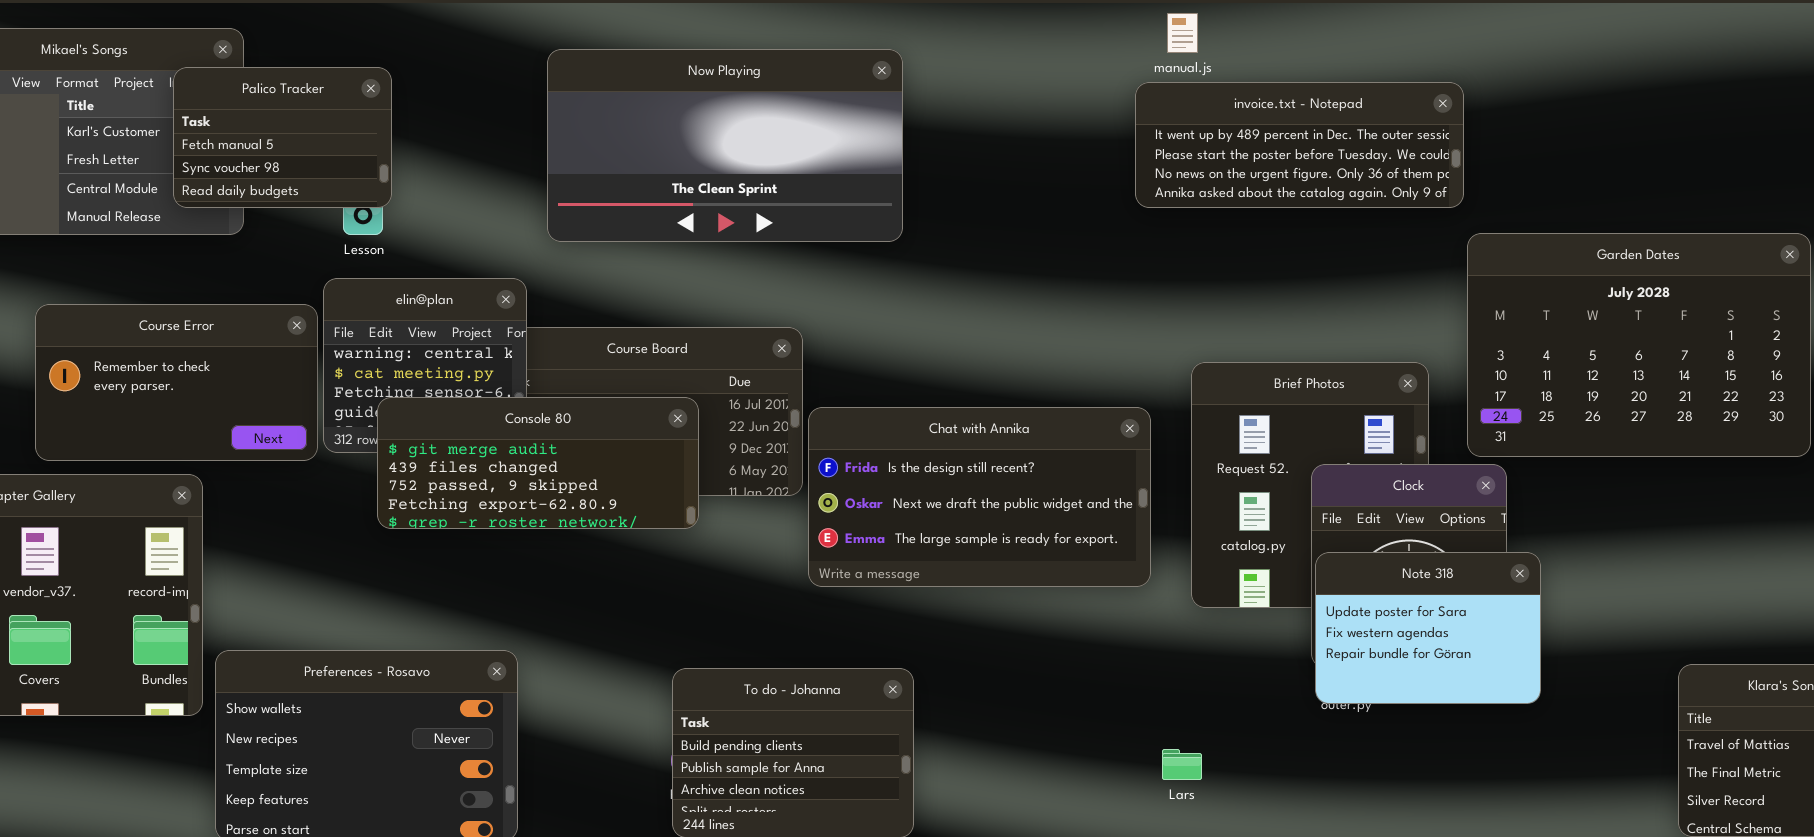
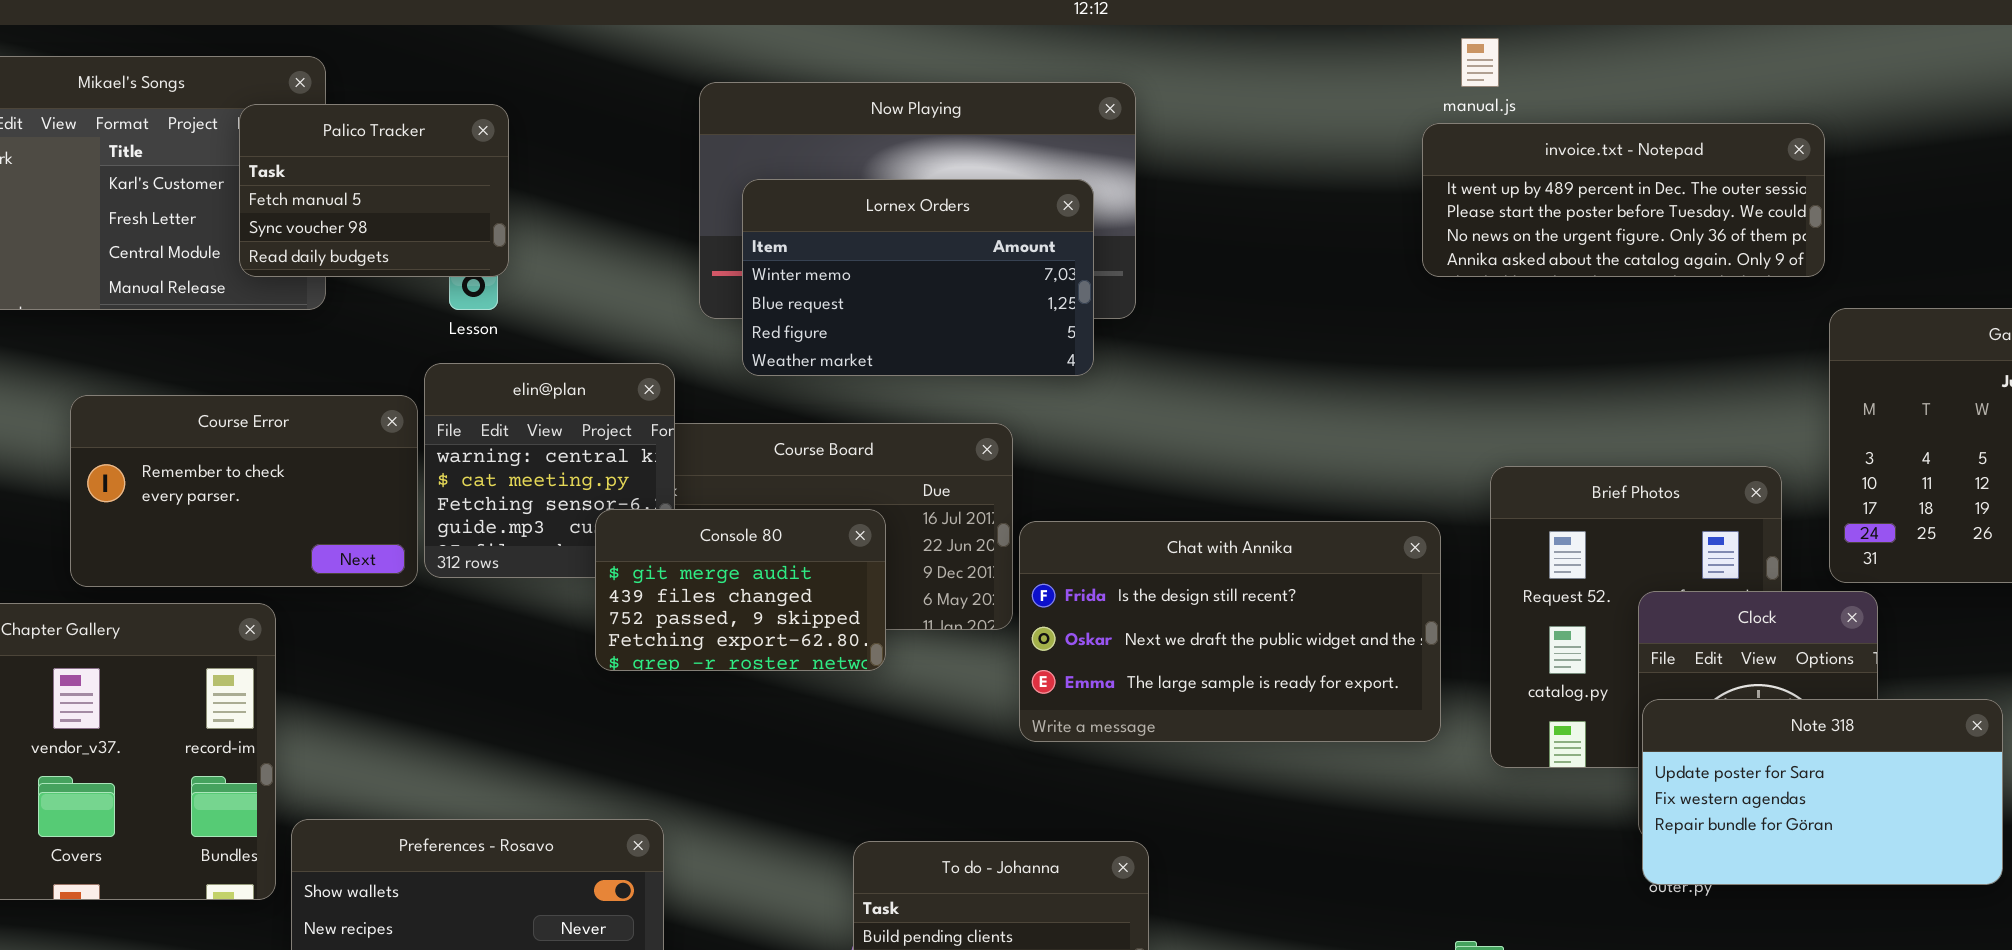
Lornex Orders: none -> [742,179,1094,376], opened
Console 80: [377,397,699,529] -> [595,509,886,671], resized
Note 318: [1315,552,1541,704] -> [1642,699,2003,885], resized

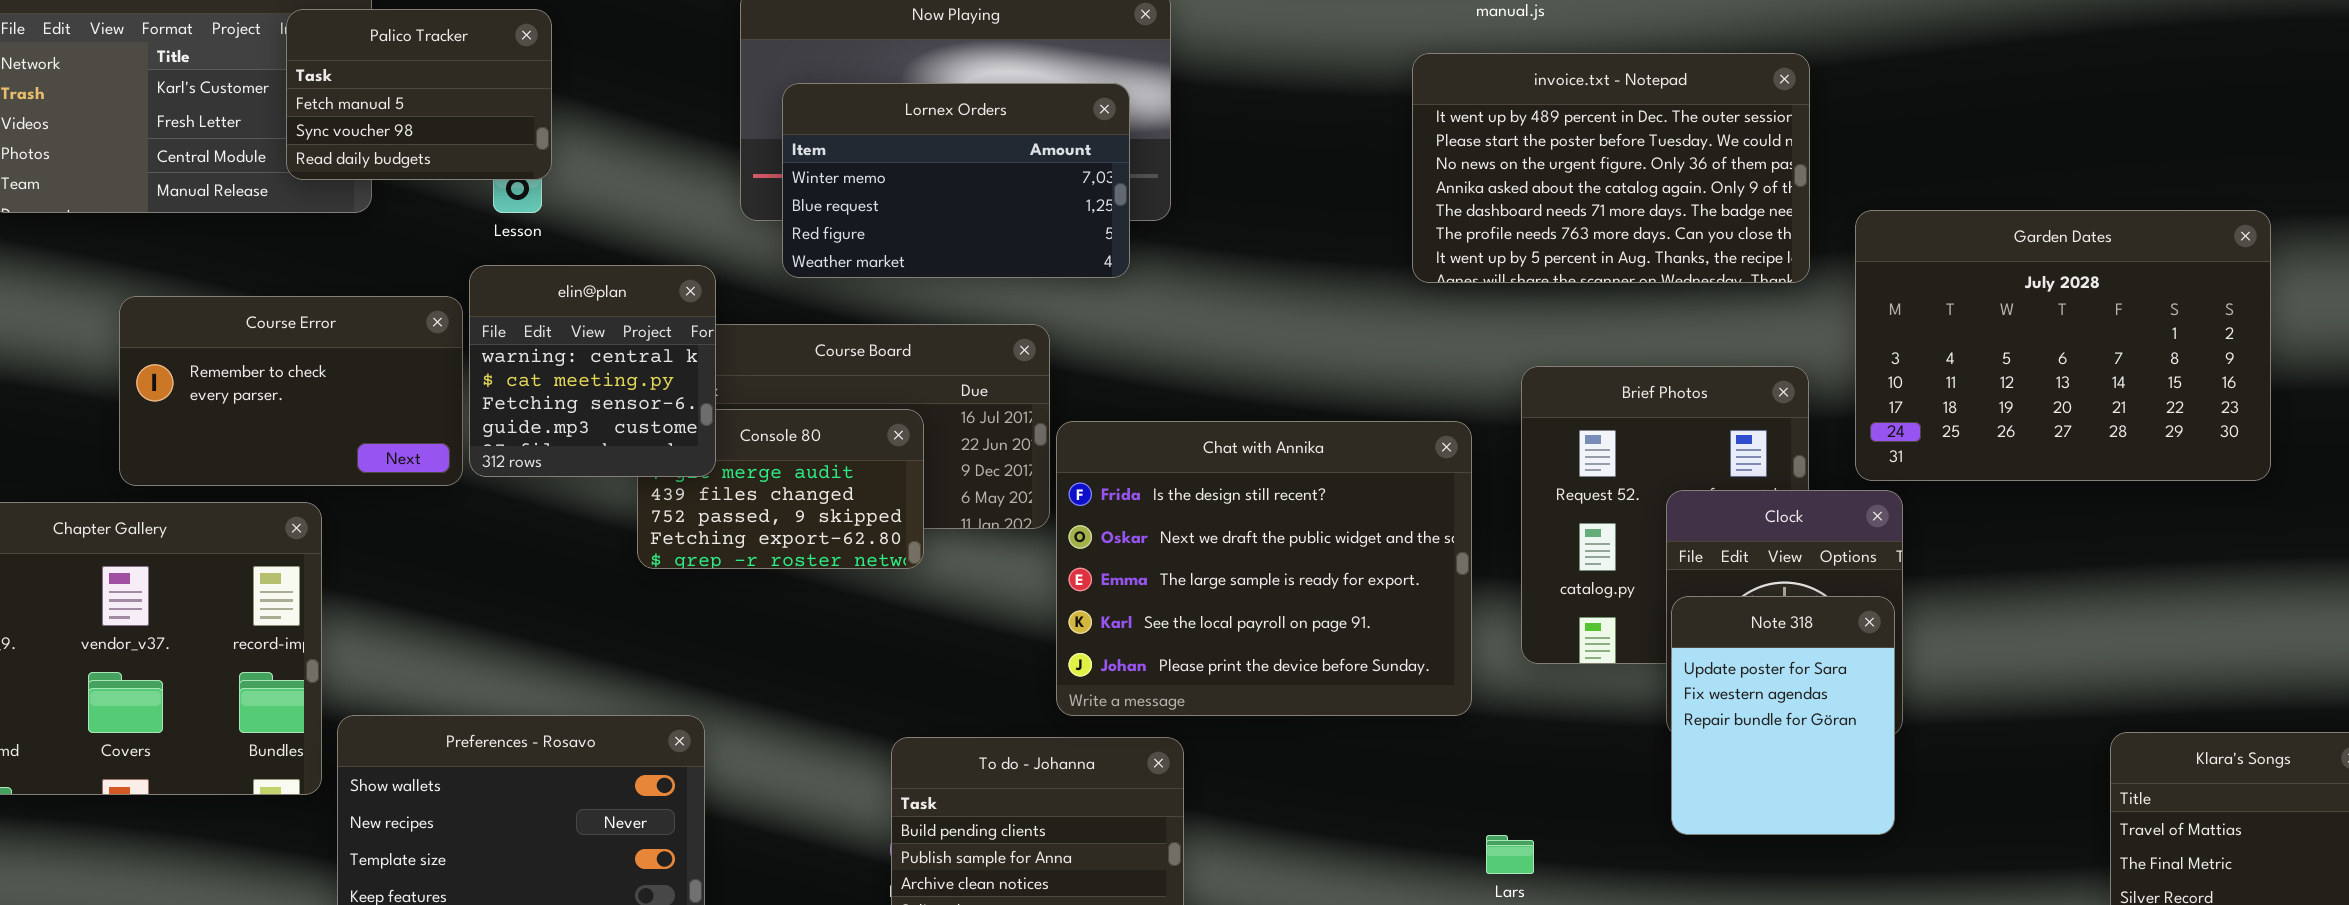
invoice.txt - Notepad: [1422,123,1825,277] -> [1412,53,1810,283], moved, resized
elin@plan: [424,363,675,578] -> [469,265,716,477], raised
Chat with Annika: [1019,521,1441,742] -> [1056,421,1472,716], resized
Note 318: [1642,699,2003,885] -> [1671,596,1895,835], resized

